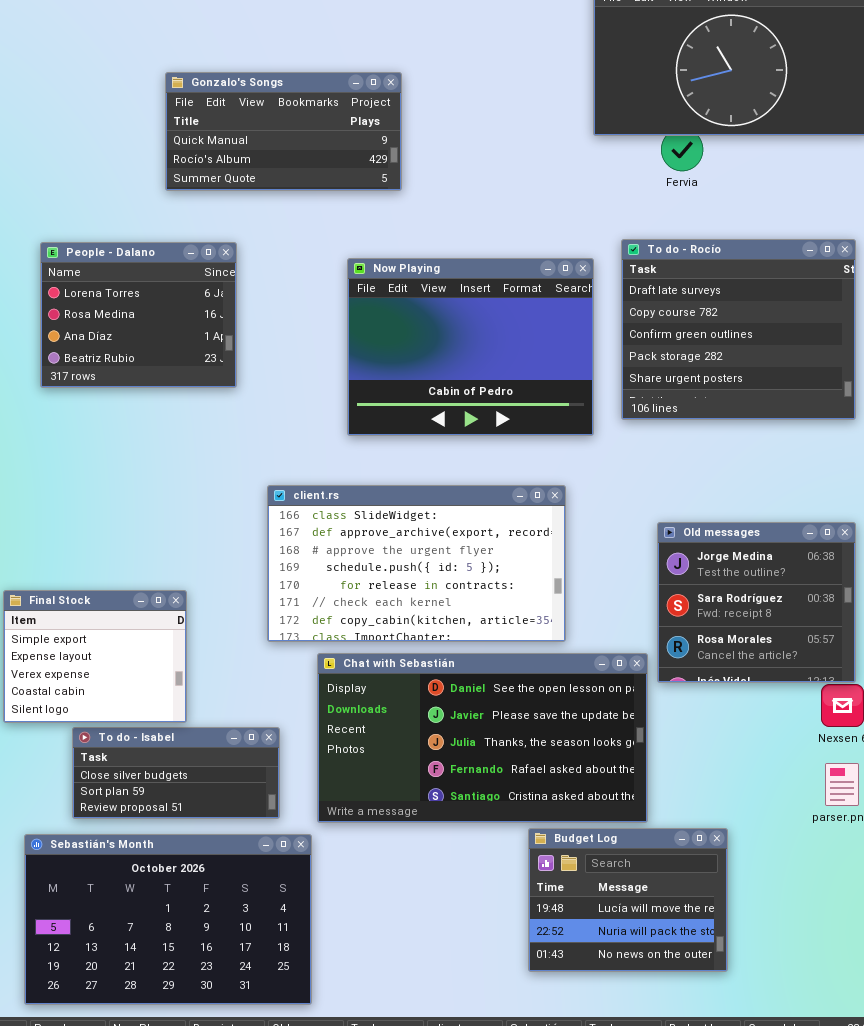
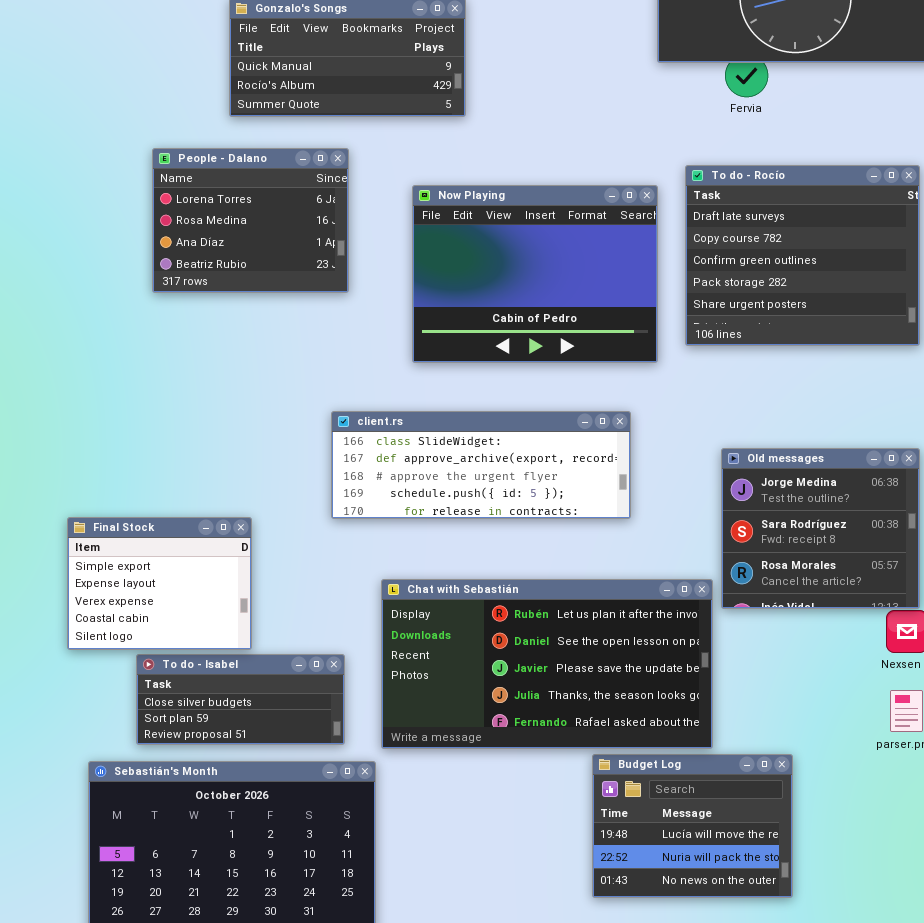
People - Dalano: [40,242,237,388] -> [152,148,349,293], moved
client.rs: [267,485,566,642] -> [331,411,631,519], resized
Chat with Sebastián: [317,653,648,823] -> [381,579,713,749], scrolled up 1 row

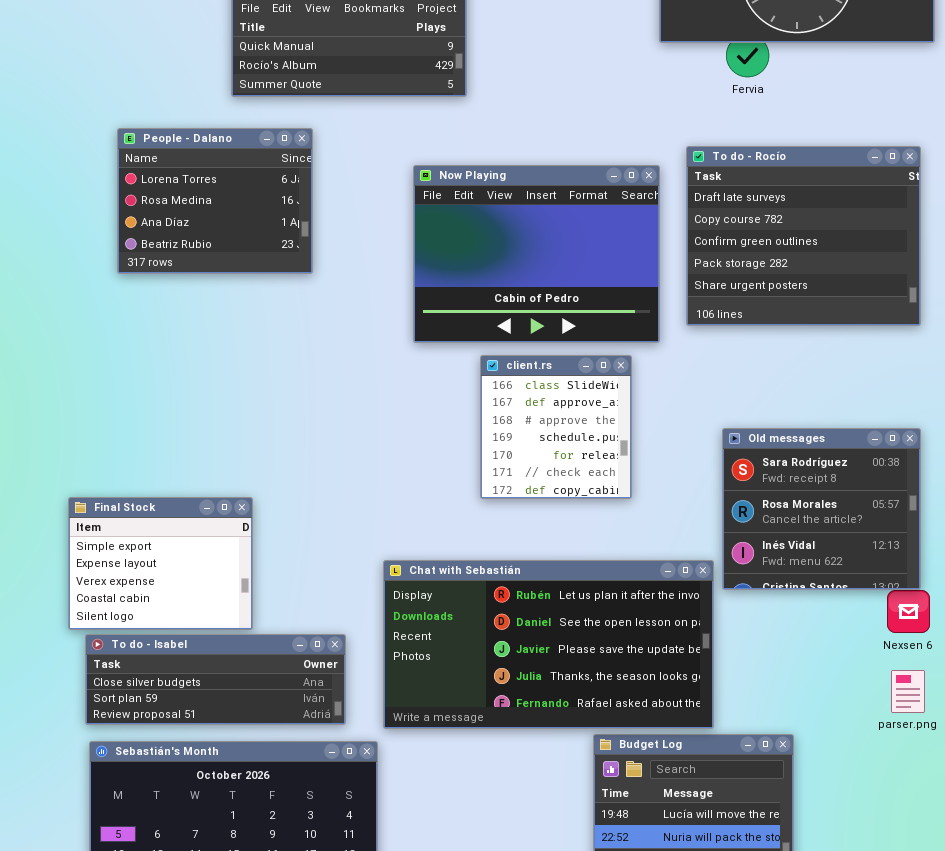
People - Dalano: [152,148,349,293] -> [117,128,313,274], moved
client.rs: [331,411,631,519] -> [480,355,632,499], resized
Old messages: [721,448,920,609] -> [722,428,921,590], scrolled down 1 row
To do - Isabel: [136,654,345,745] -> [85,634,346,725], resized

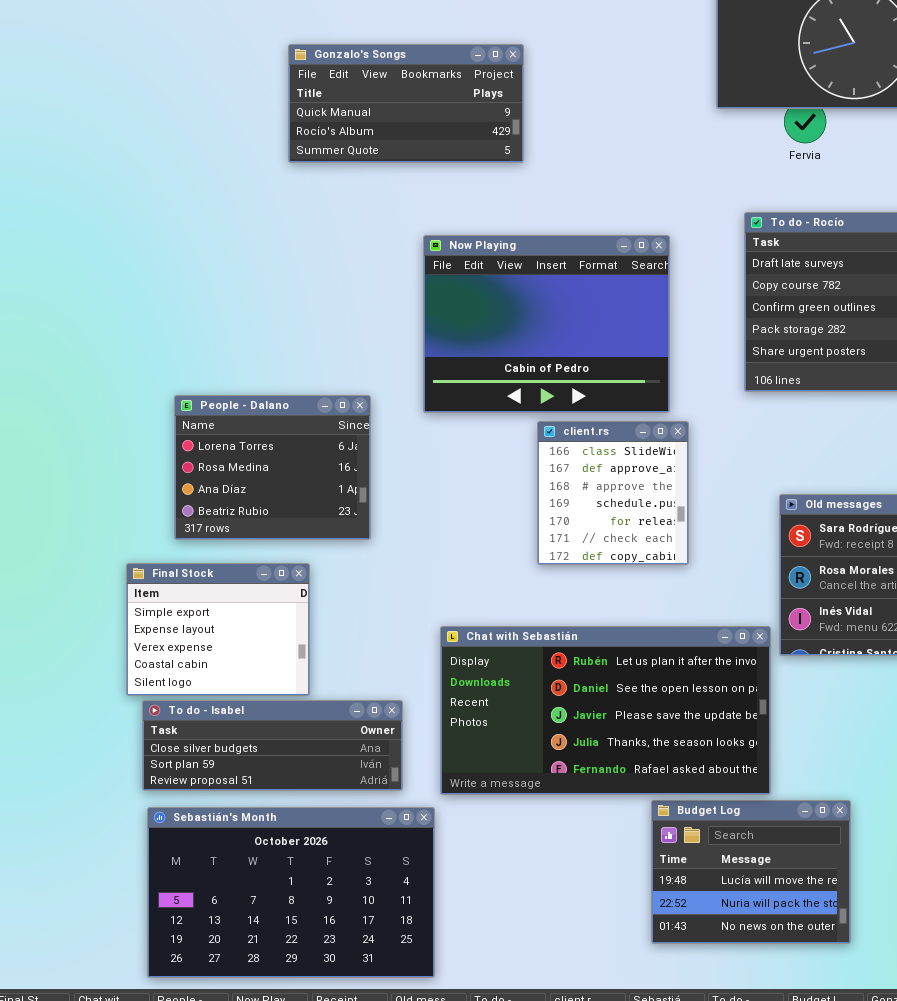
People - Dalano: [117,128,313,274] -> [174,395,371,540], moved
Now Playing: [413,165,660,343] -> [423,235,670,413], moved

